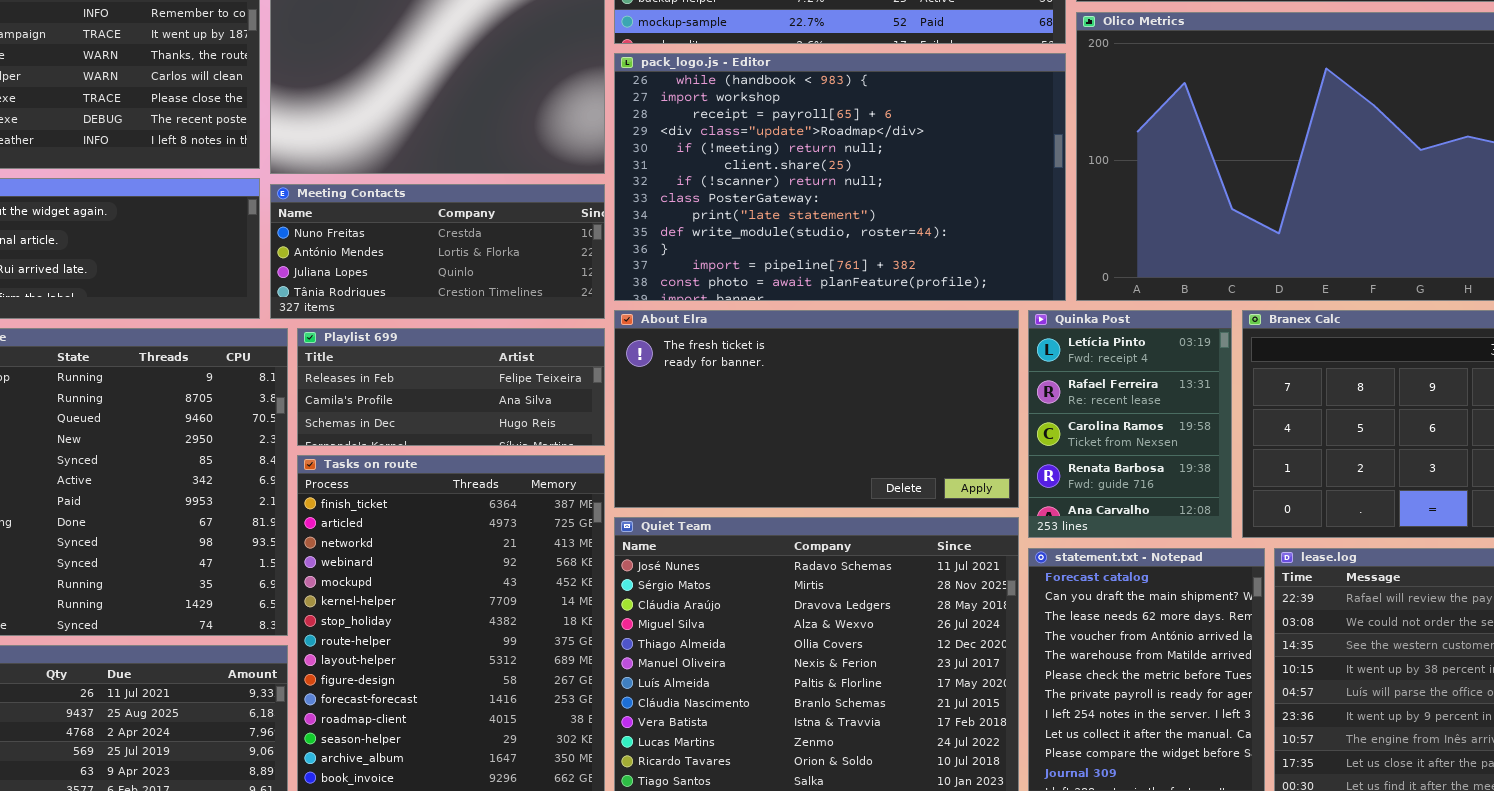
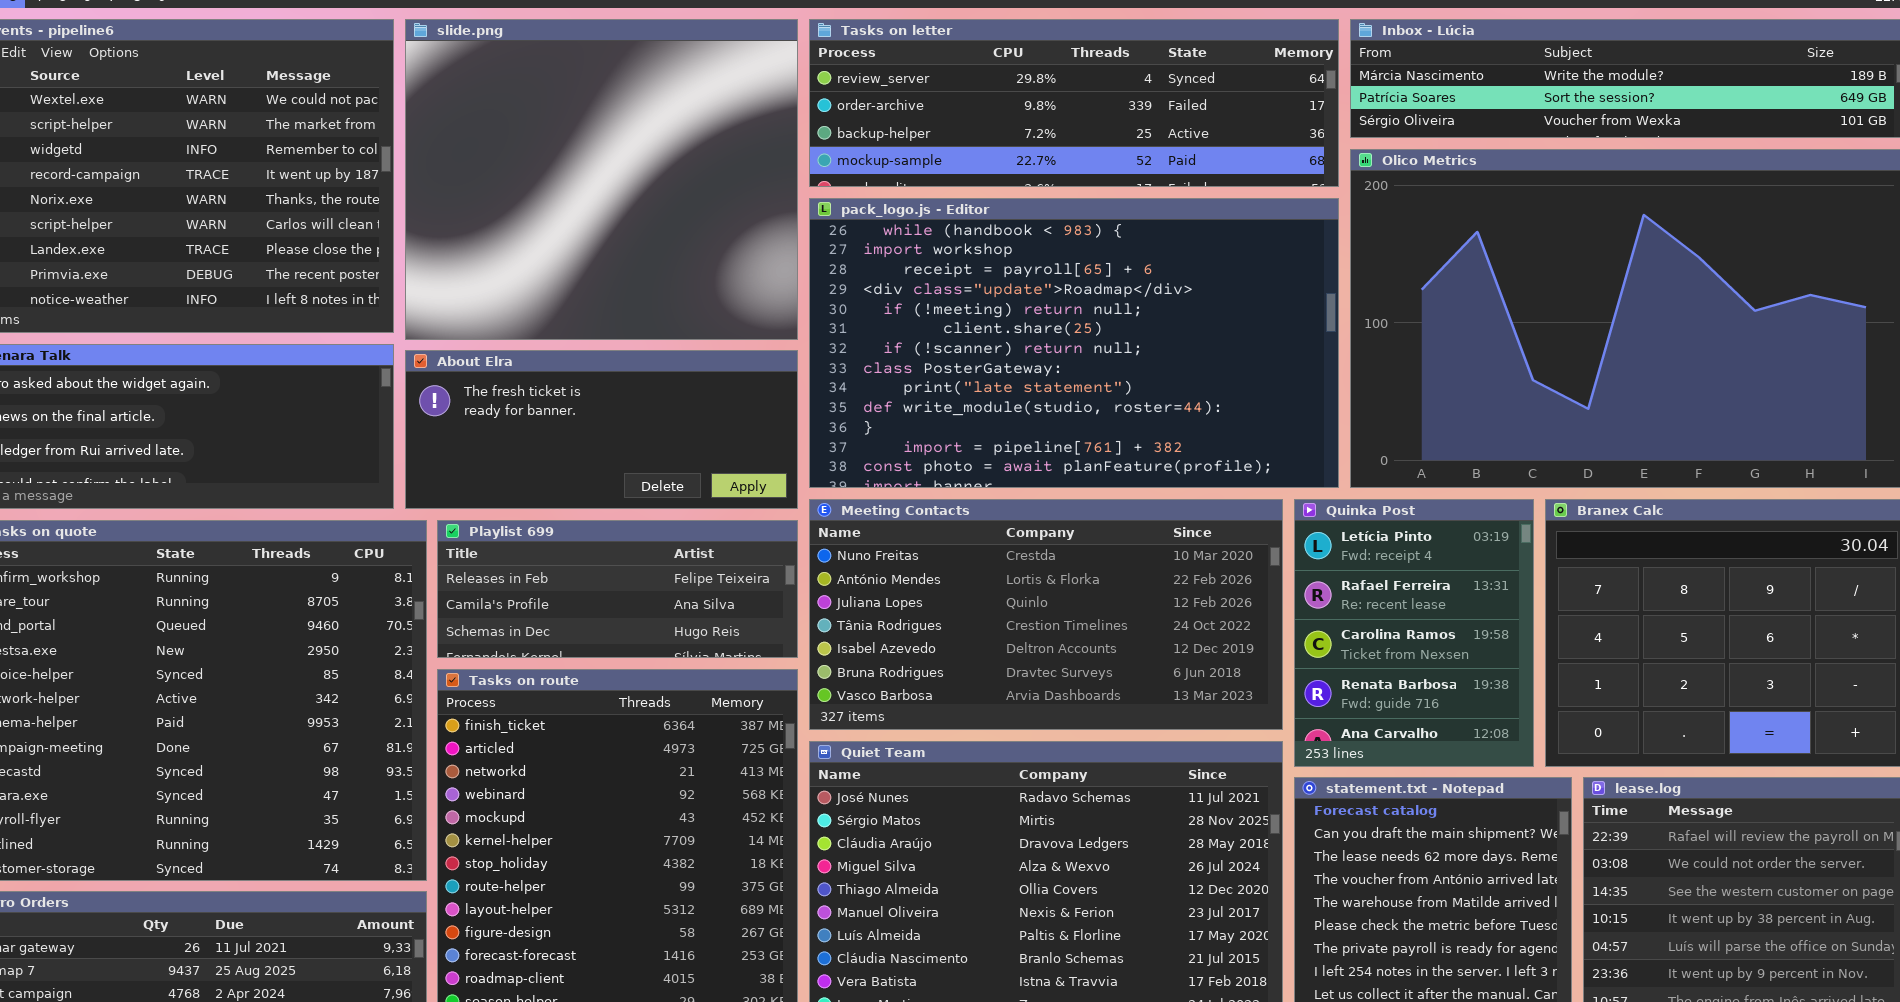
Meeting Contacts: [270,184,605,319] -> [809,499,1283,730], moved, resized
About Elra: [614,310,1019,508] -> [405,350,798,509], moved, resized

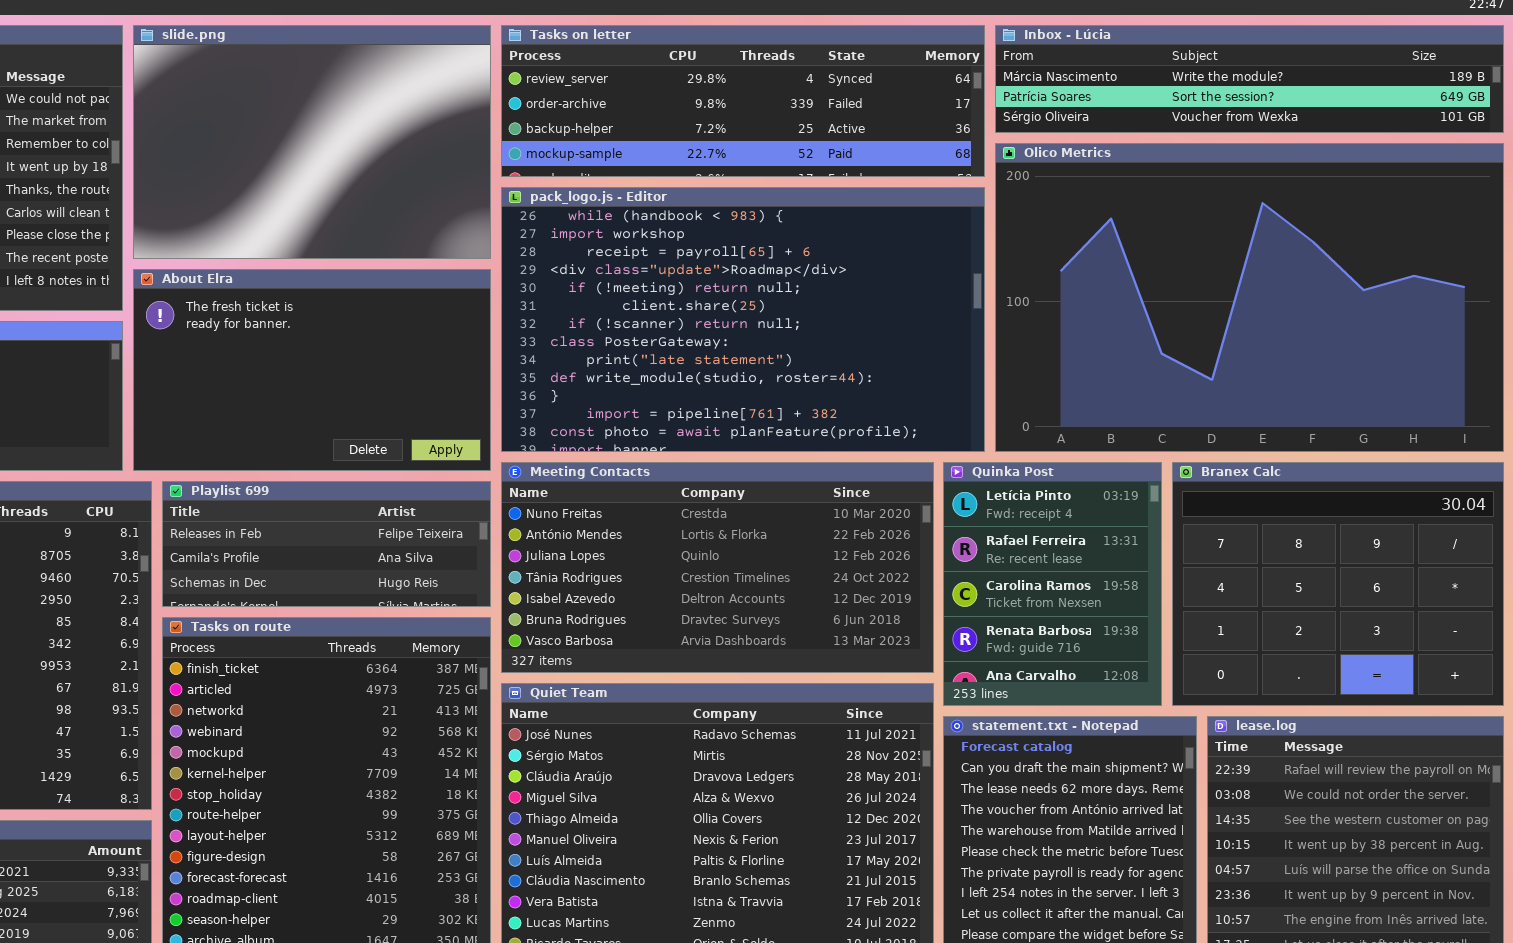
slide.png: [405,19,798,340] -> [133,25,491,259], resized
About Elra: [405,350,798,509] -> [133,269,491,471], resized

